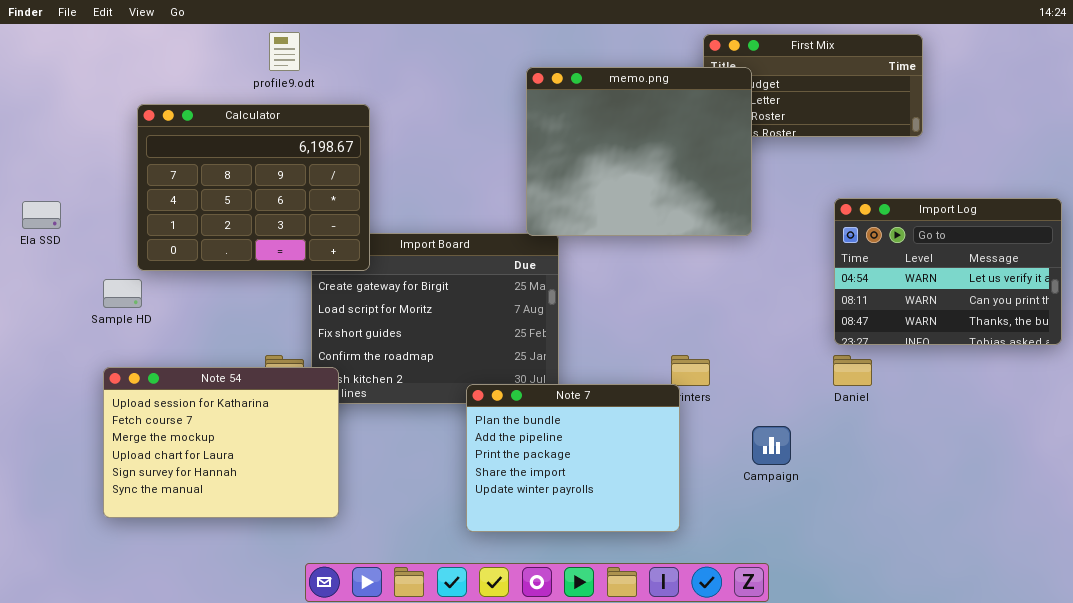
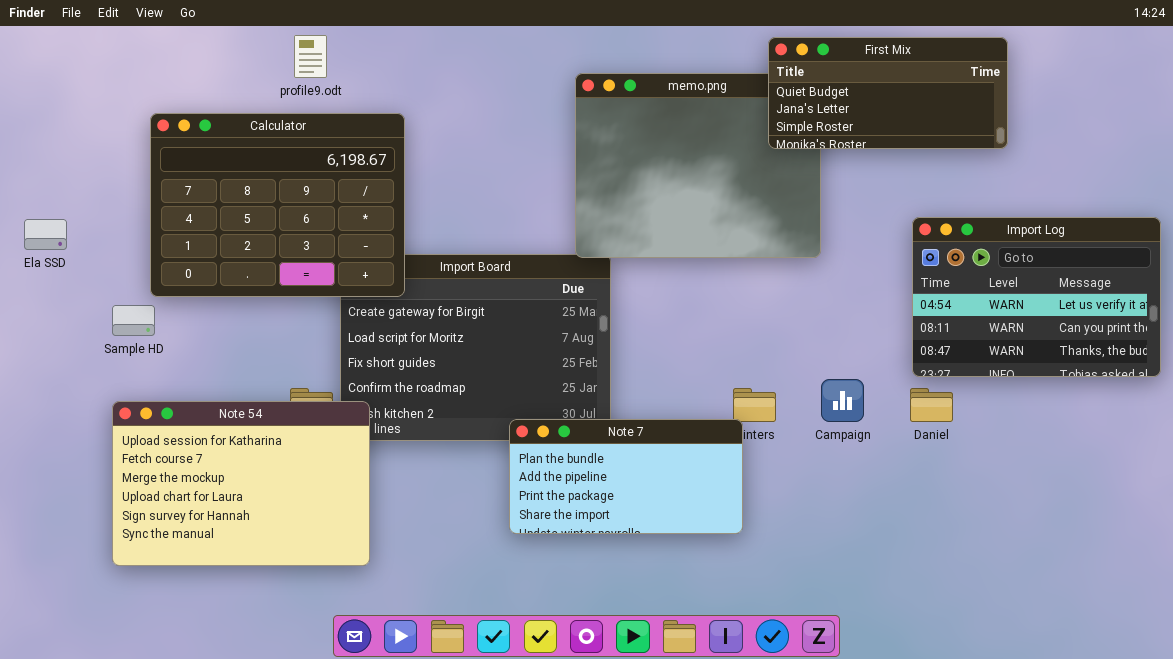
First Mix: [703,34,923,137] -> [768,37,1008,149], raised
Note 7: [466,384,680,532] -> [509,419,743,534], resized
Campaign: [752,426,791,465] -> [821,379,864,422], moved

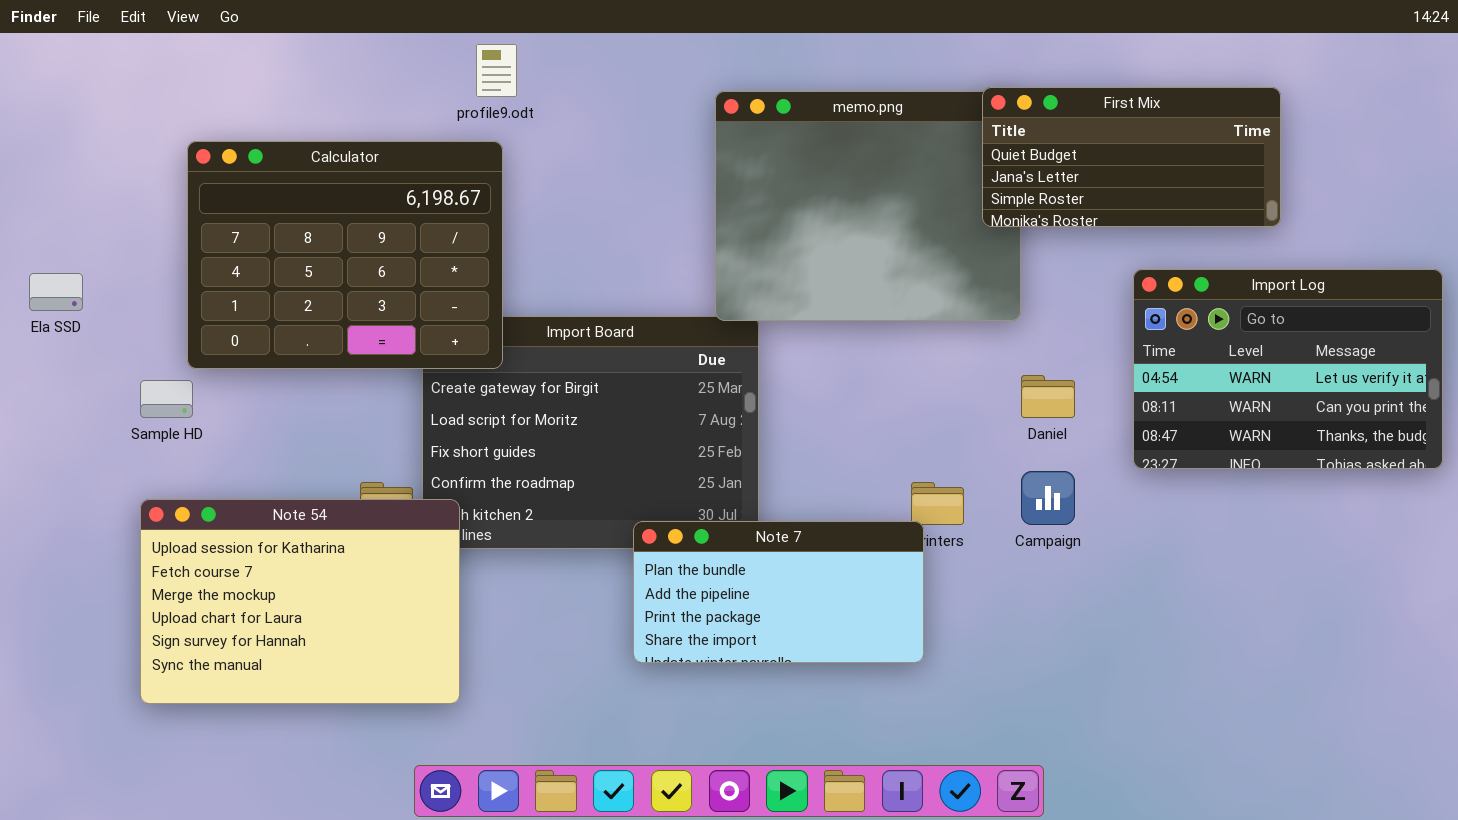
profile9.odt: [294,35,327,78] -> [476,44,517,97], moved
First Mix: [768,37,1008,149] -> [982,87,1281,227], moved
Daniel: [910,388,953,422] -> [1021,375,1075,418], moved

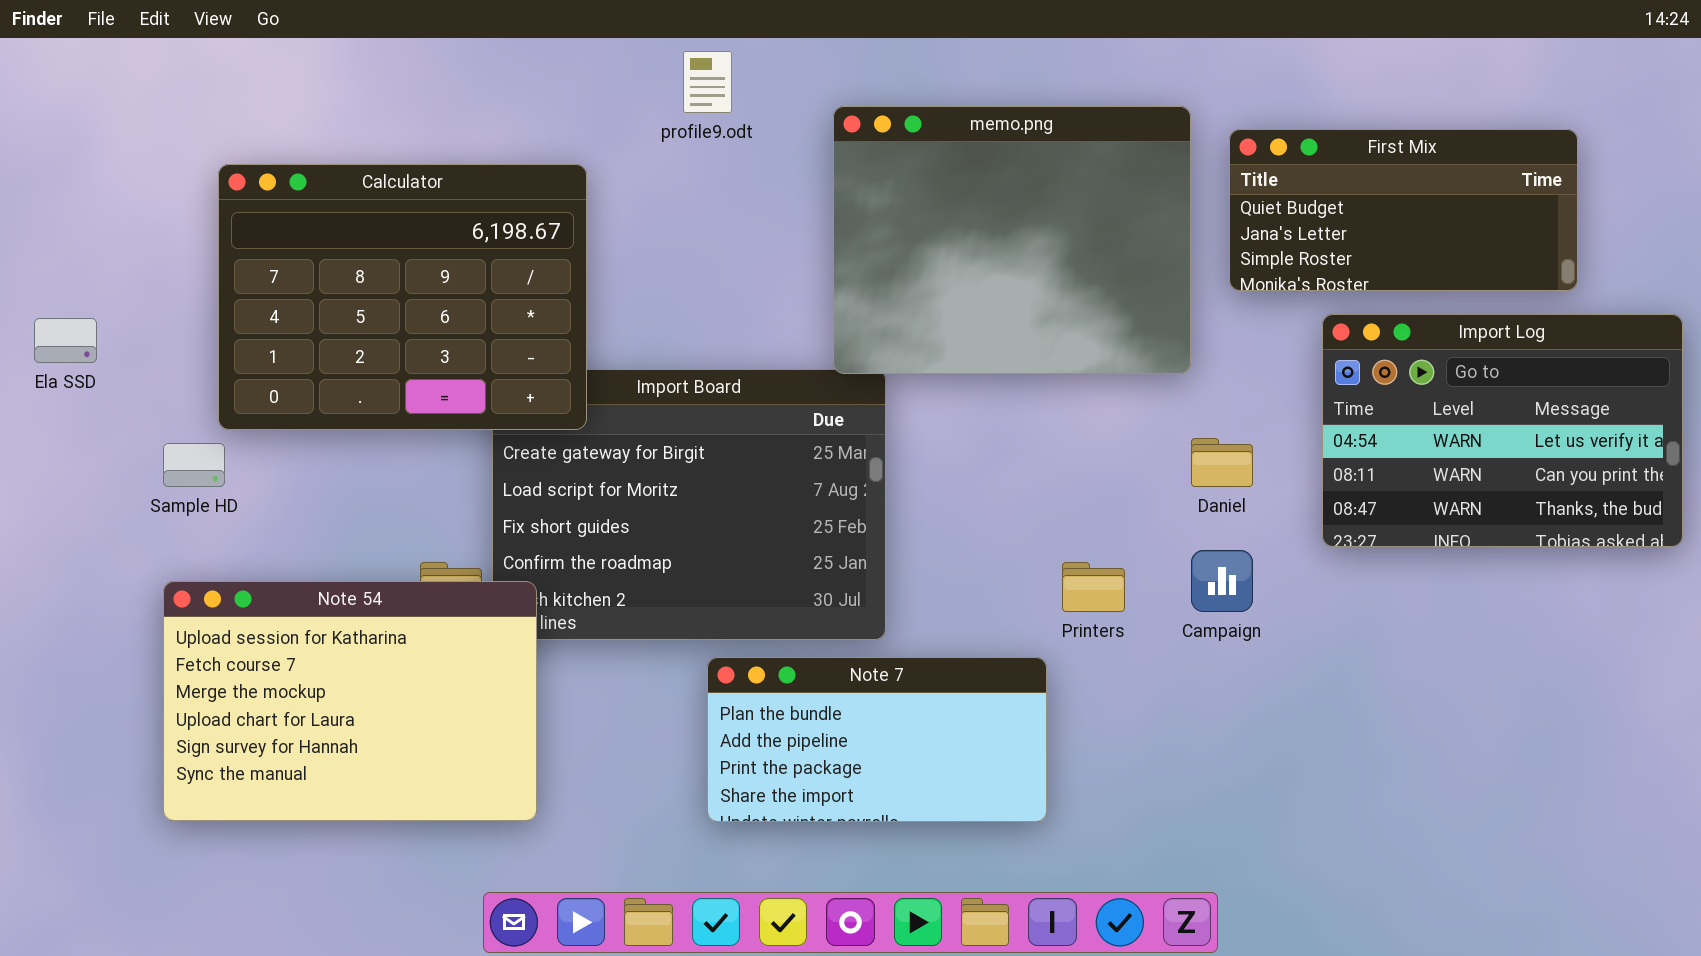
profile9.odt: [476,44,517,97] -> [683,51,732,113], moved
First Mix: [982,87,1281,227] -> [1229,129,1578,291], moved
Note 7: [633,521,924,663] -> [707,657,1047,822], moved

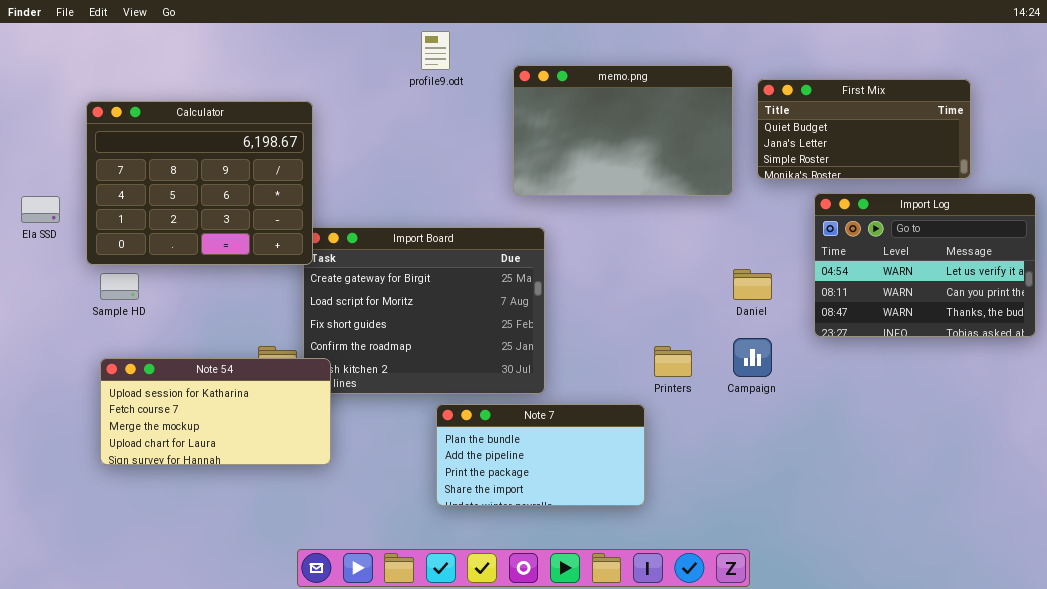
memo.png: [833,106,1191,374] -> [513,65,733,196], resized
Calculator: [218,164,587,430] -> [86,101,313,265], moved
Note 54: [163,581,537,821] -> [100,358,331,465], resized

